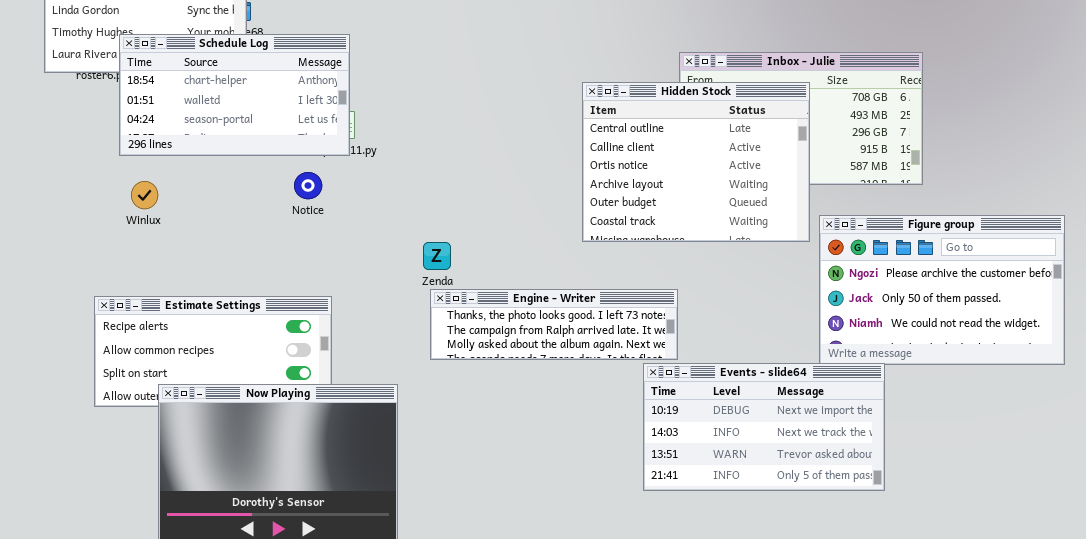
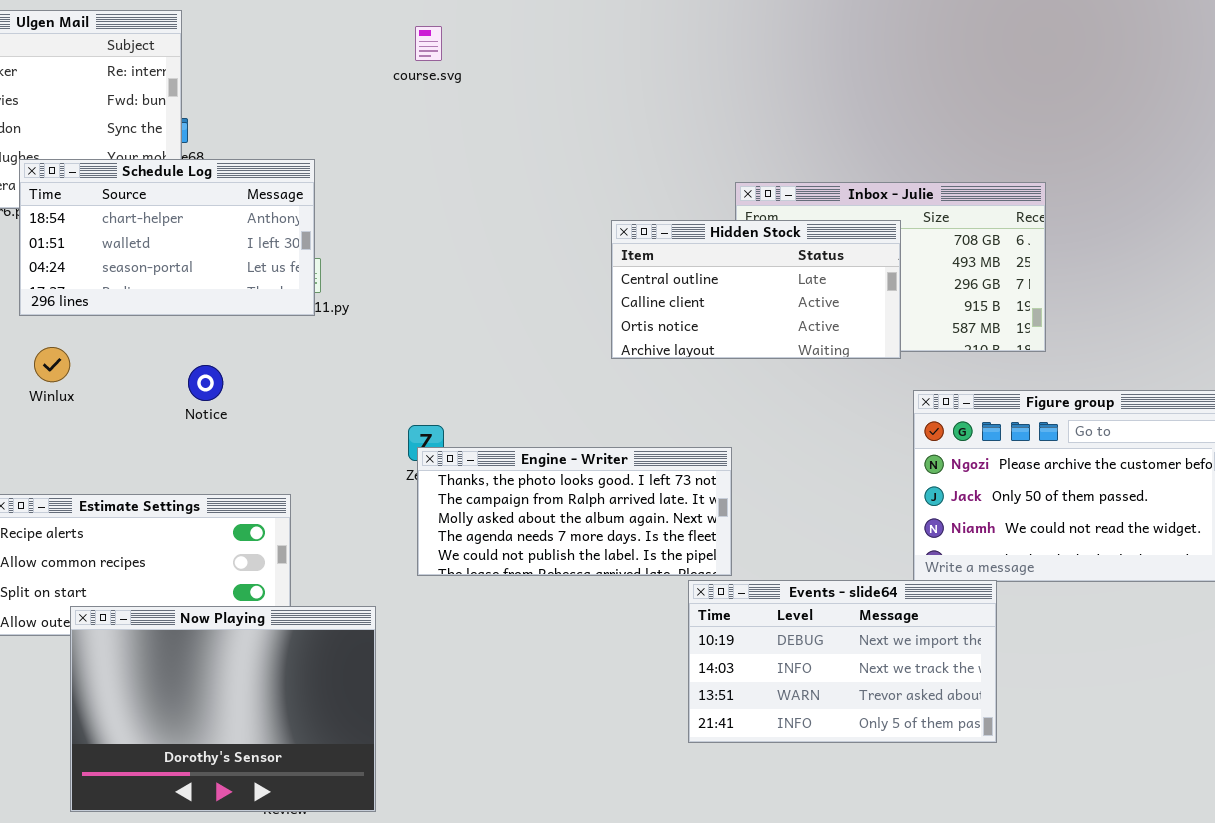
Hidden Stock: [582,82,810,242] -> [611,220,901,359], resized
Notice: [294,172,322,199] -> [188,365,223,401], moved
Engine - Writer: [430,289,678,360] -> [417,447,732,576], resized

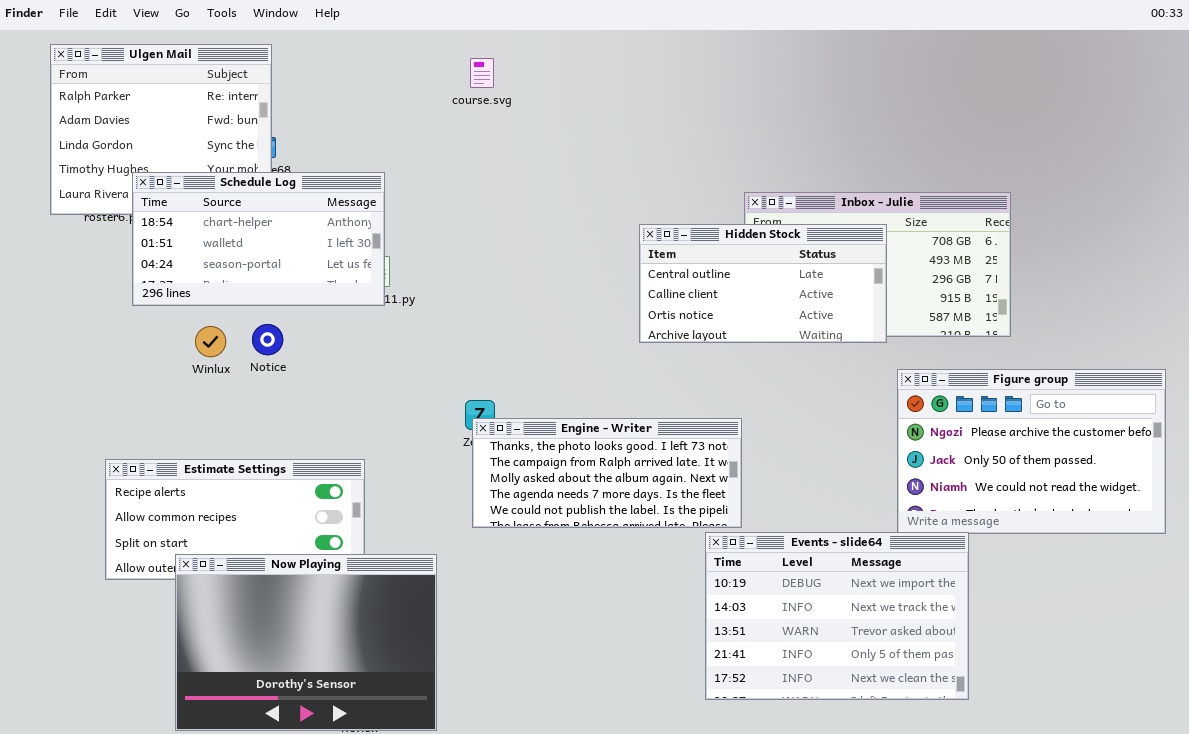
Winlux: [34,347,70,382] -> [195,326,226,357], moved
Notice: [188,365,223,401] -> [252,324,283,355], moved
Events - slide64: [688,580,997,743] -> [705,532,969,700], resized

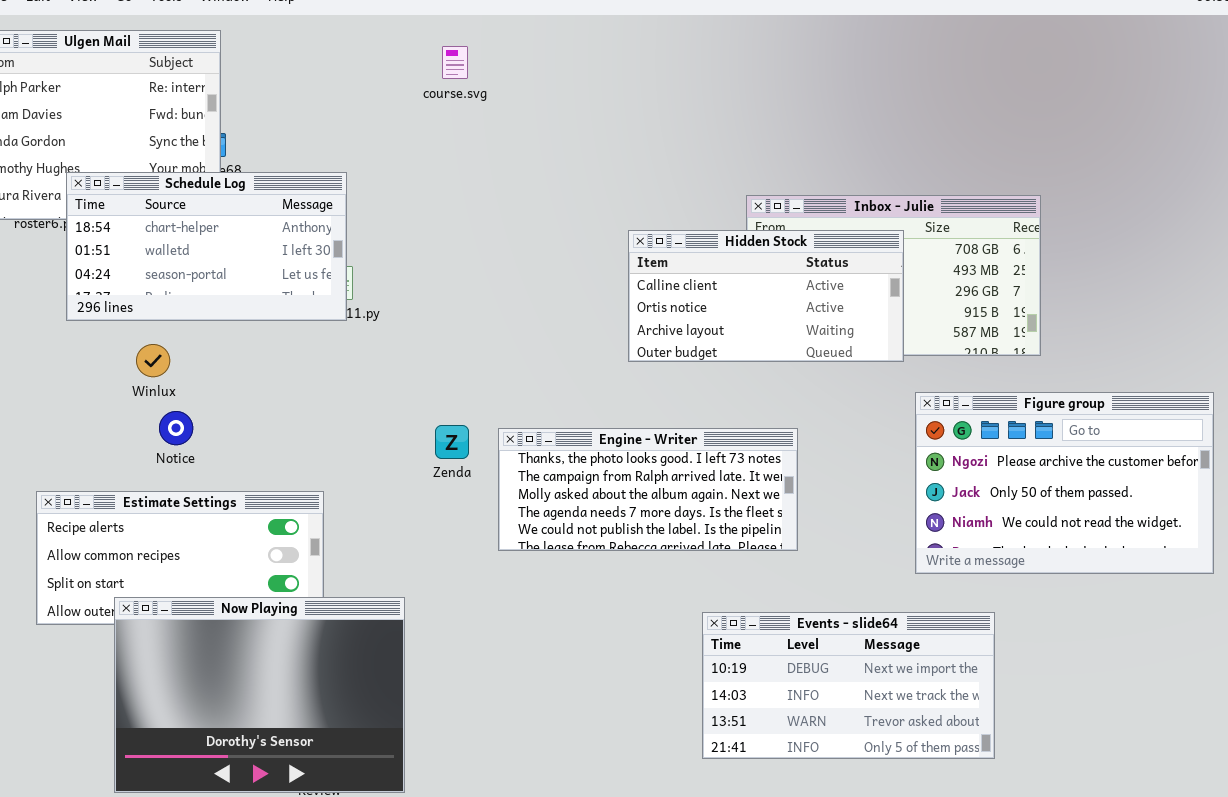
Hidden Stock: [639,224,887,343] -> [628,230,904,362], scrolled down 1 row
Notice: [252,324,283,355] -> [159,411,193,445], moved
Engine - Writer: [472,418,742,528] -> [498,428,798,551], moved
Events - slide64: [705,532,969,700] -> [702,612,995,759], resized

